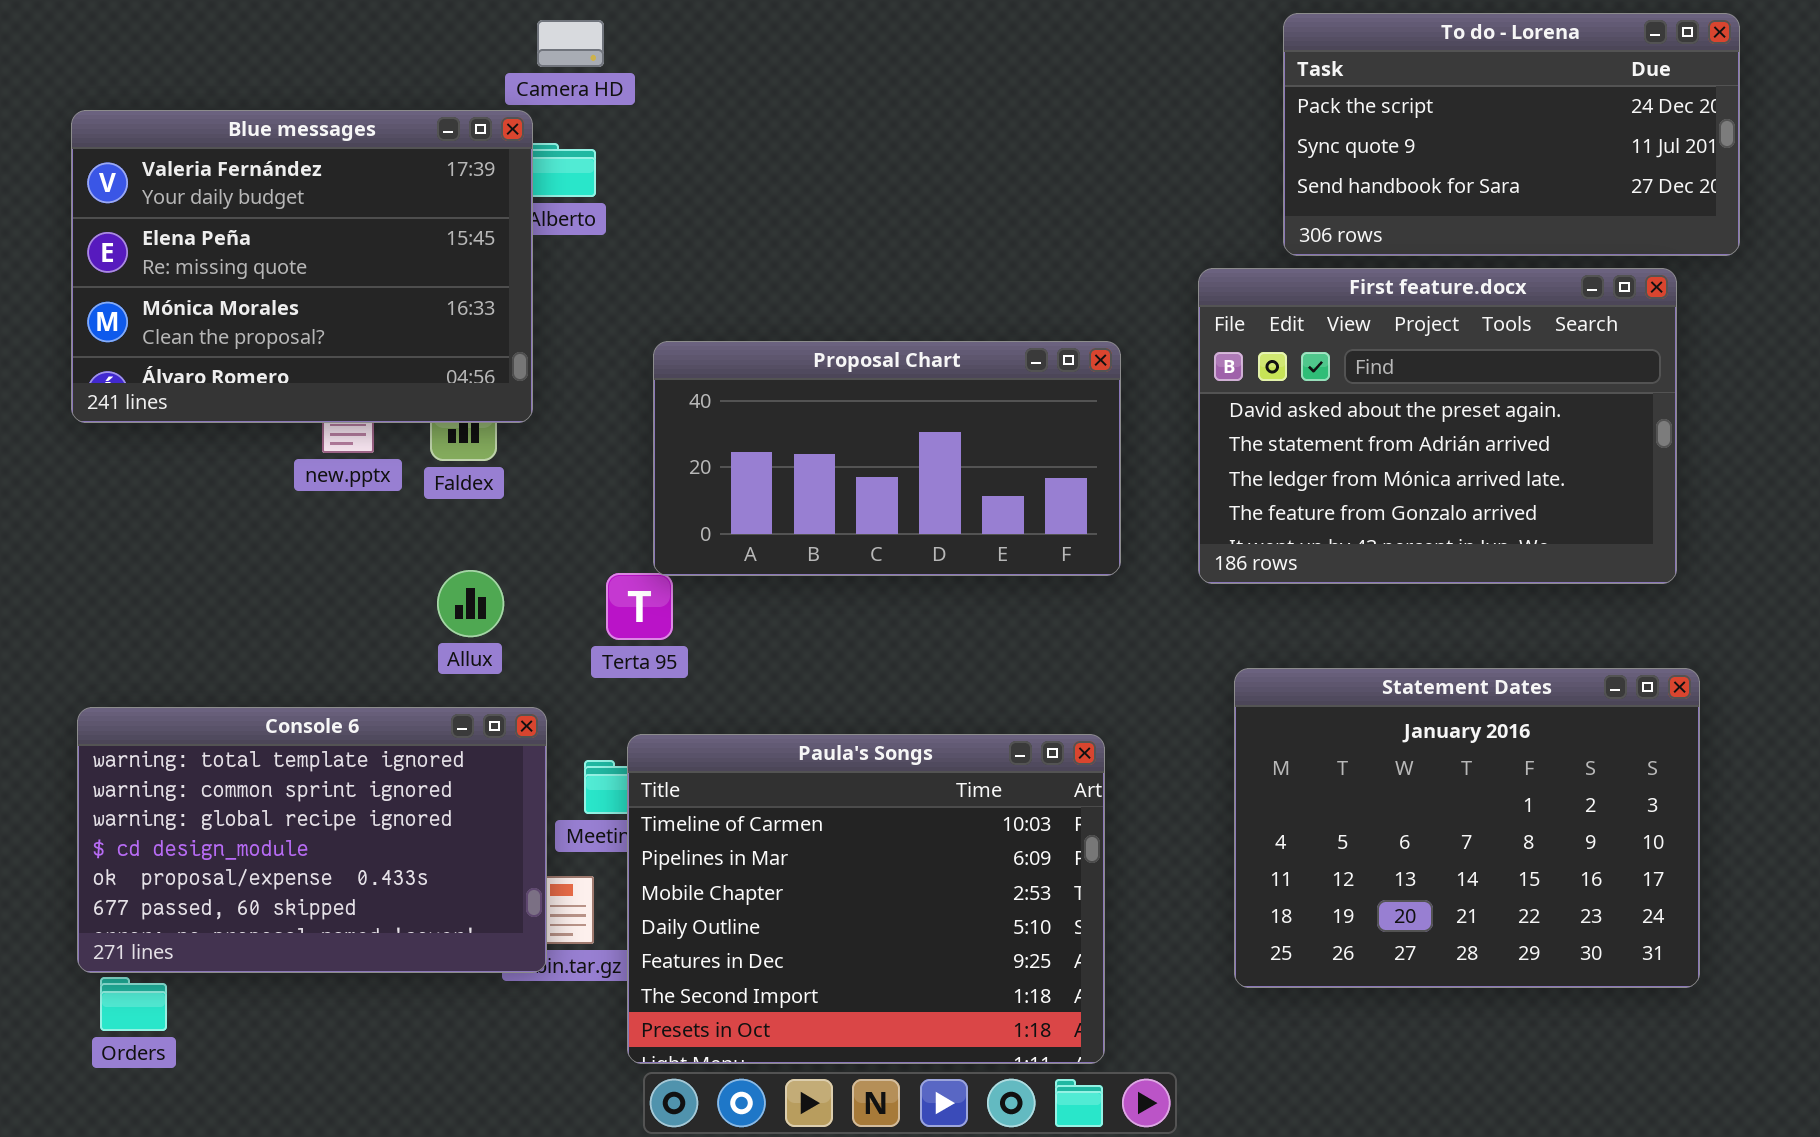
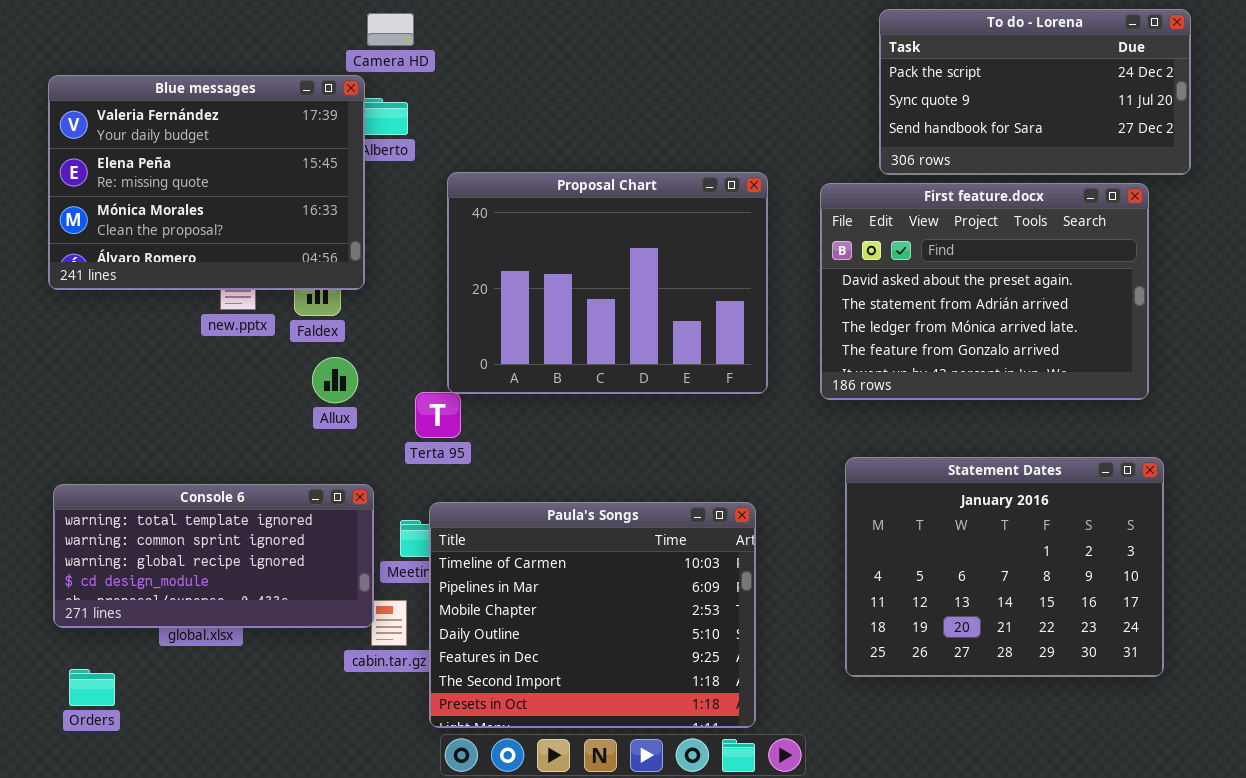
Proposal Chart: [653,341,1121,576] -> [447,172,768,394], resized
Allux: [437,570,504,637] -> [312,357,358,403], moved
Console 6: [77,707,547,973] -> [53,484,374,628], resized

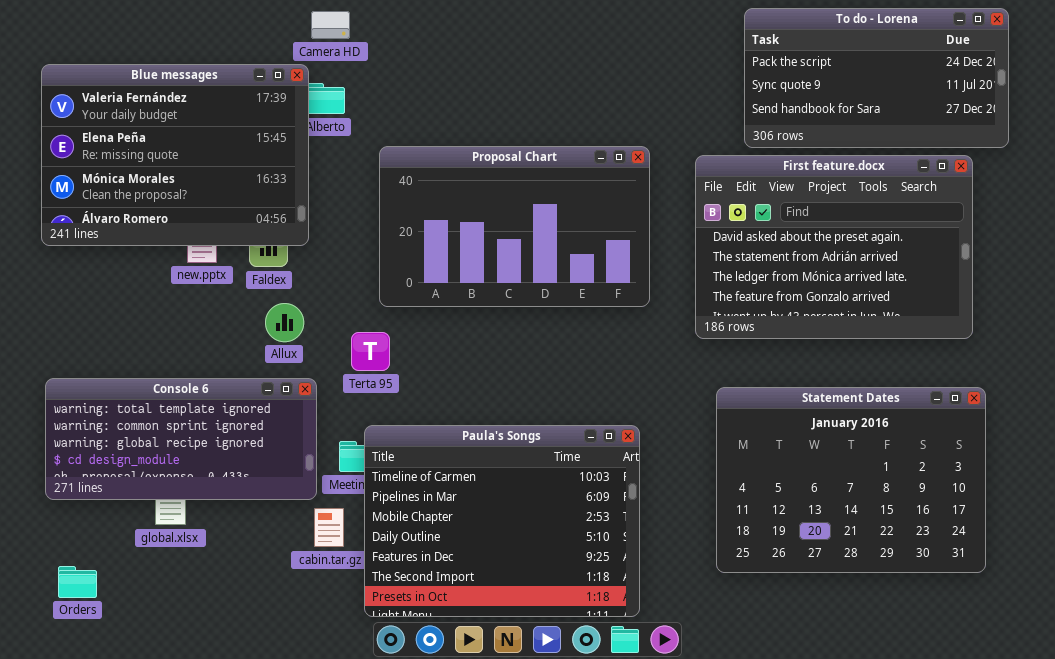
Proposal Chart: [447,172,768,394] -> [379,146,650,307], resized
Console 6: [53,484,374,628] -> [45,378,317,500], moved

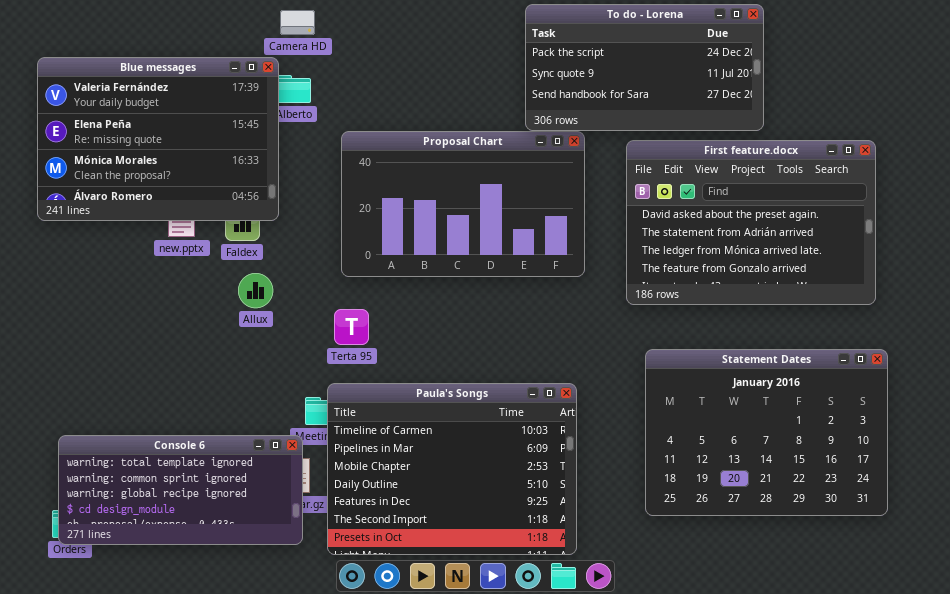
To do - Lorena: [744,8,1009,148] -> [525,4,764,131], moved
Terta 95: [351,332,390,371] -> [334,309,369,345], moved
Console 6: [45,378,317,500] -> [58,435,303,545], moved

